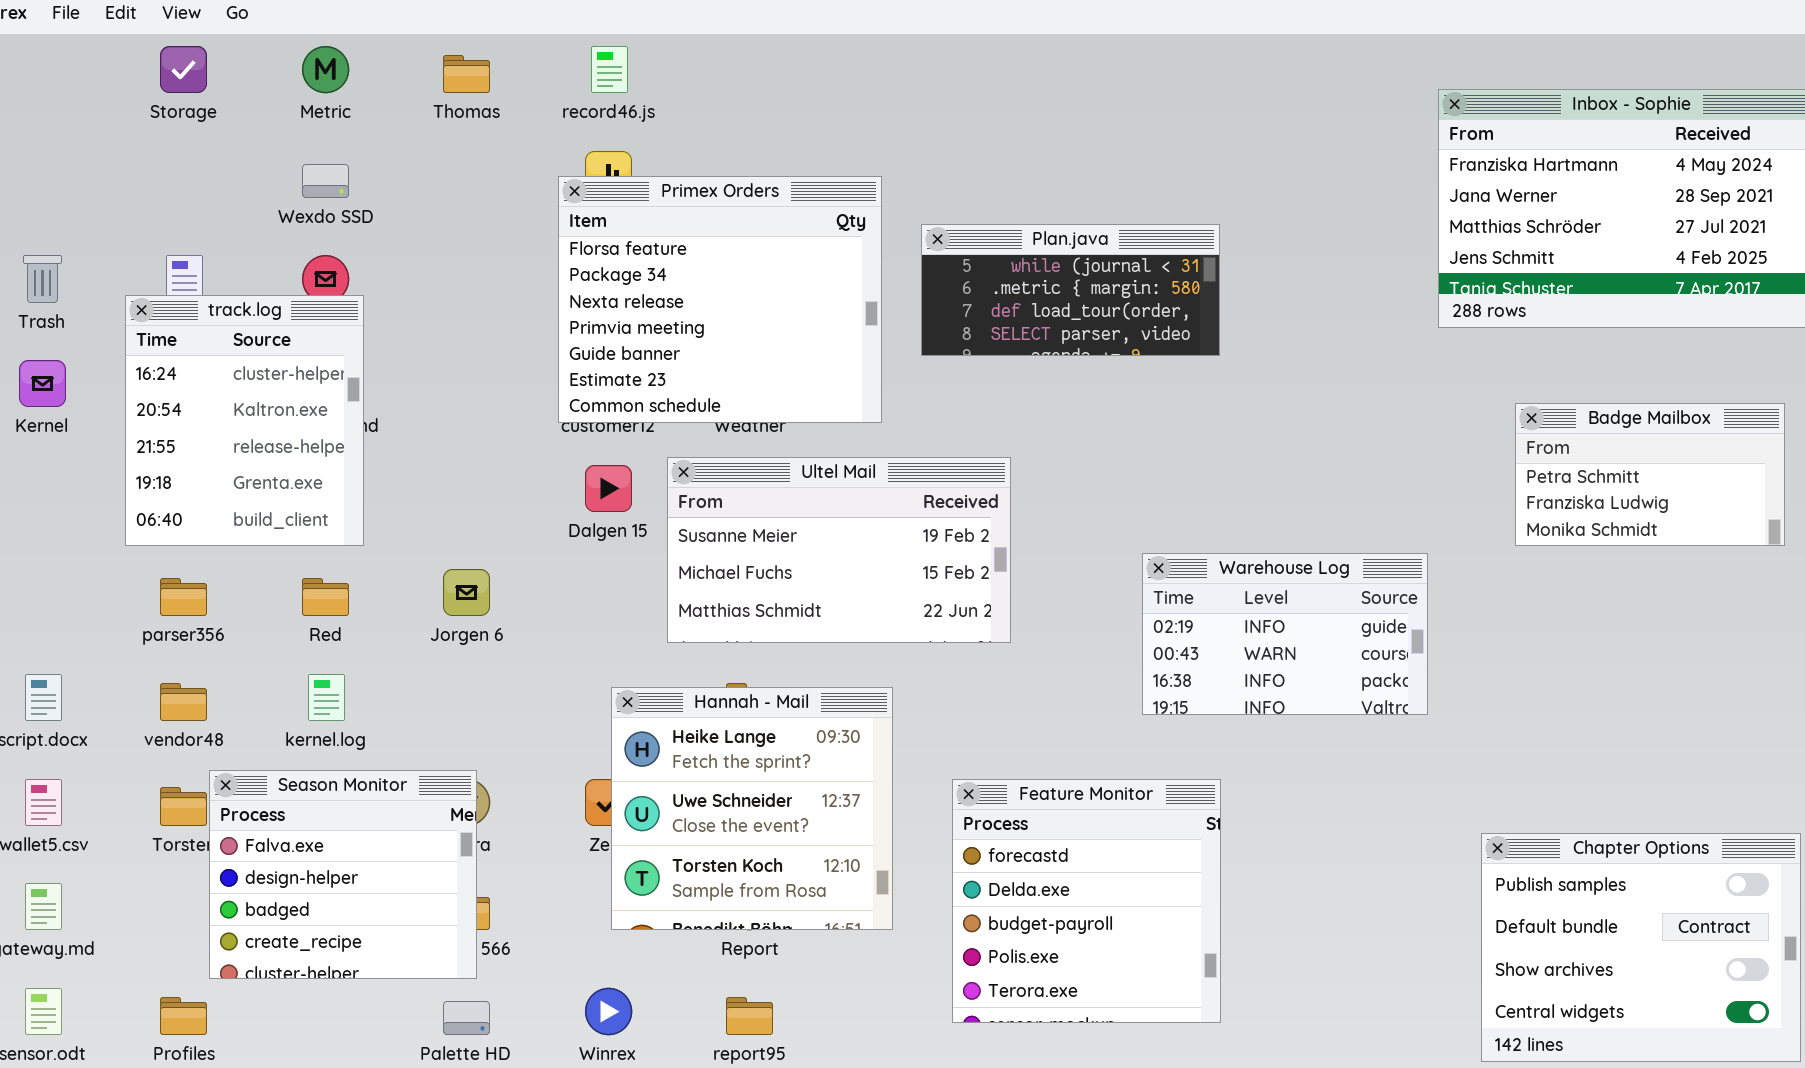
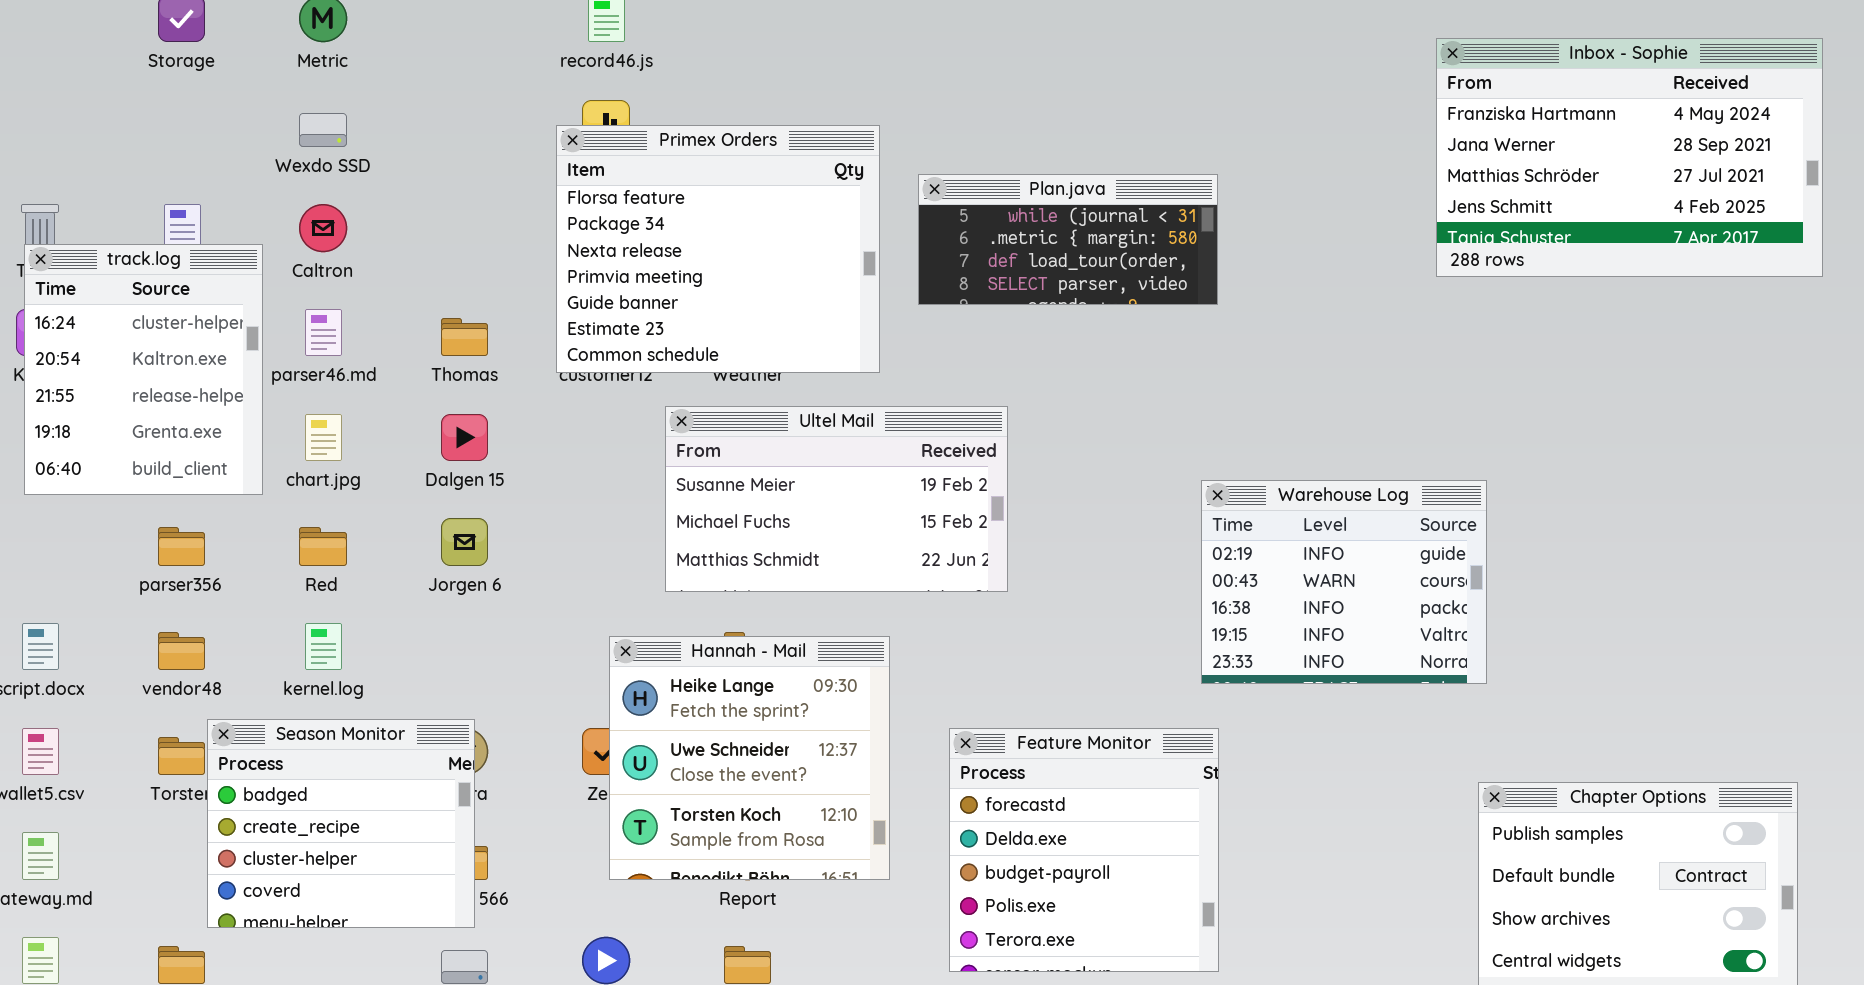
Thomas: [443,55,490,93] -> [441,318,488,356], moved
track.log: [125,295,364,546] -> [24,244,263,495], moved
Badge Mailbox: [1515,403,1785,546] -> none, closed
Dalgen 15: [585,465,632,512] -> [441,414,488,461], moved
Warehouse Log: [1142,553,1428,715] -> [1201,480,1487,684], moved, resized
Season Monitor: [209,770,477,979] -> [207,719,475,928], scrolled down 2 rows

